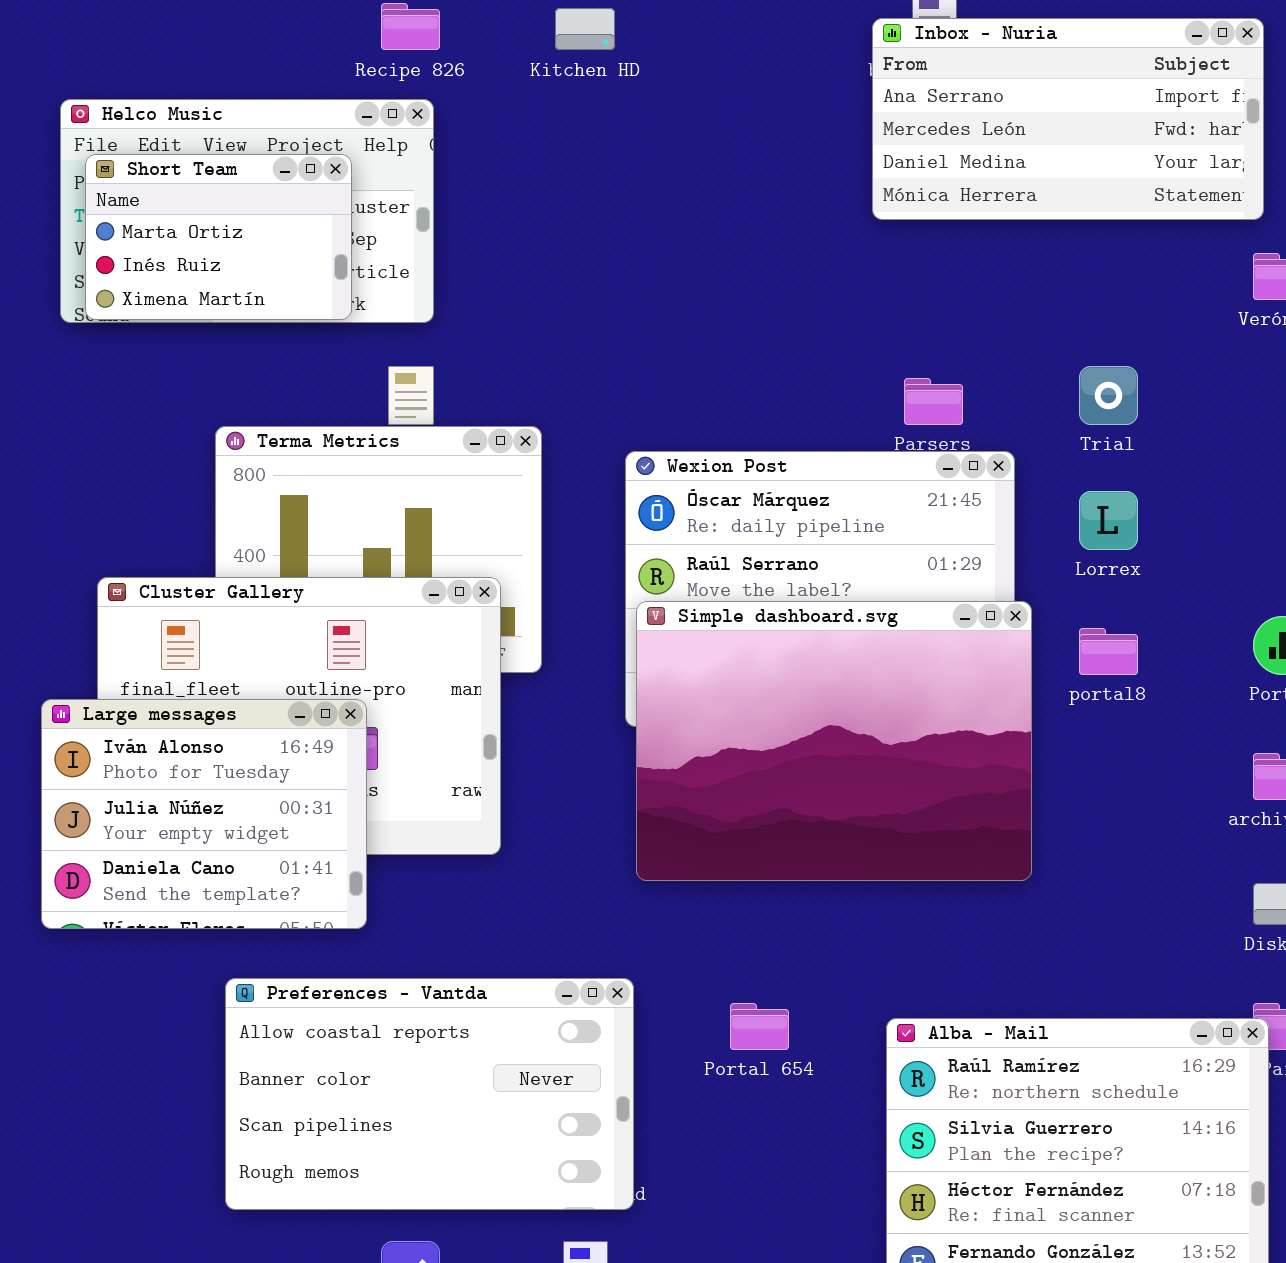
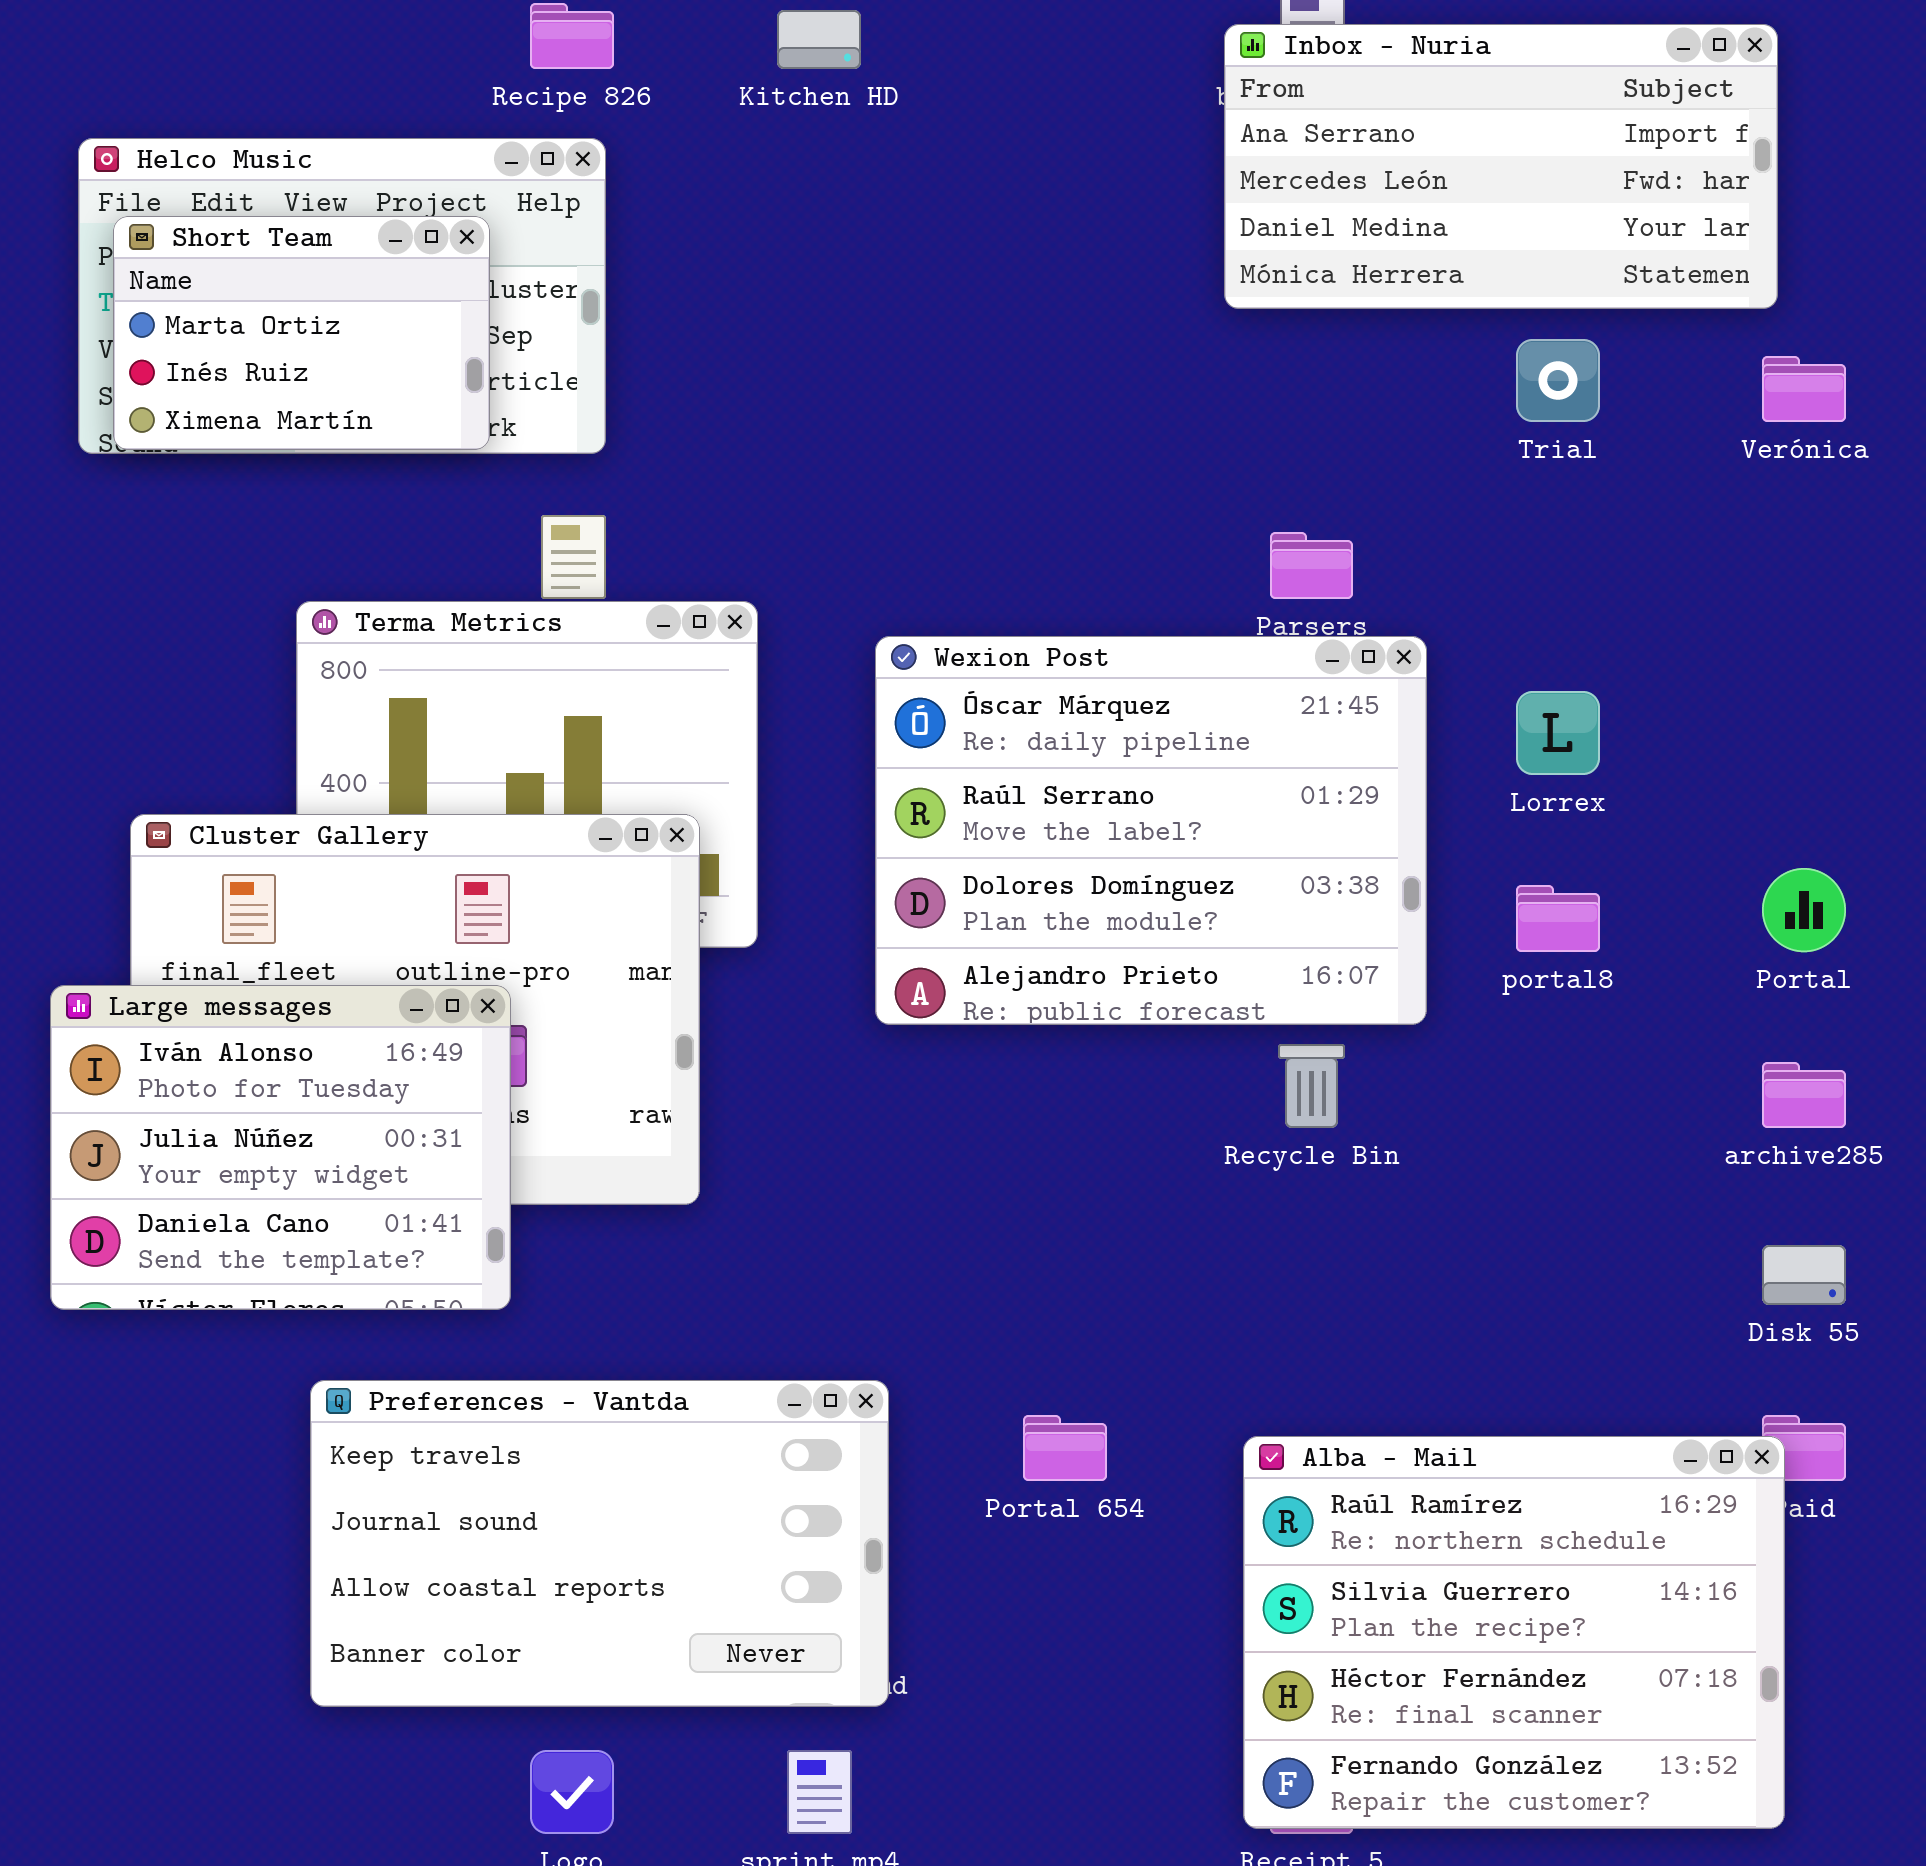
Trial: [1079,366,1138,425] -> [1516,339,1600,422], moved
Simple dashboard.svg: [636,601,1032,881] -> none, closed
Preferences - Vantda: [225,978,634,1210] -> [310,1380,889,1707], scrolled up 2 rows

